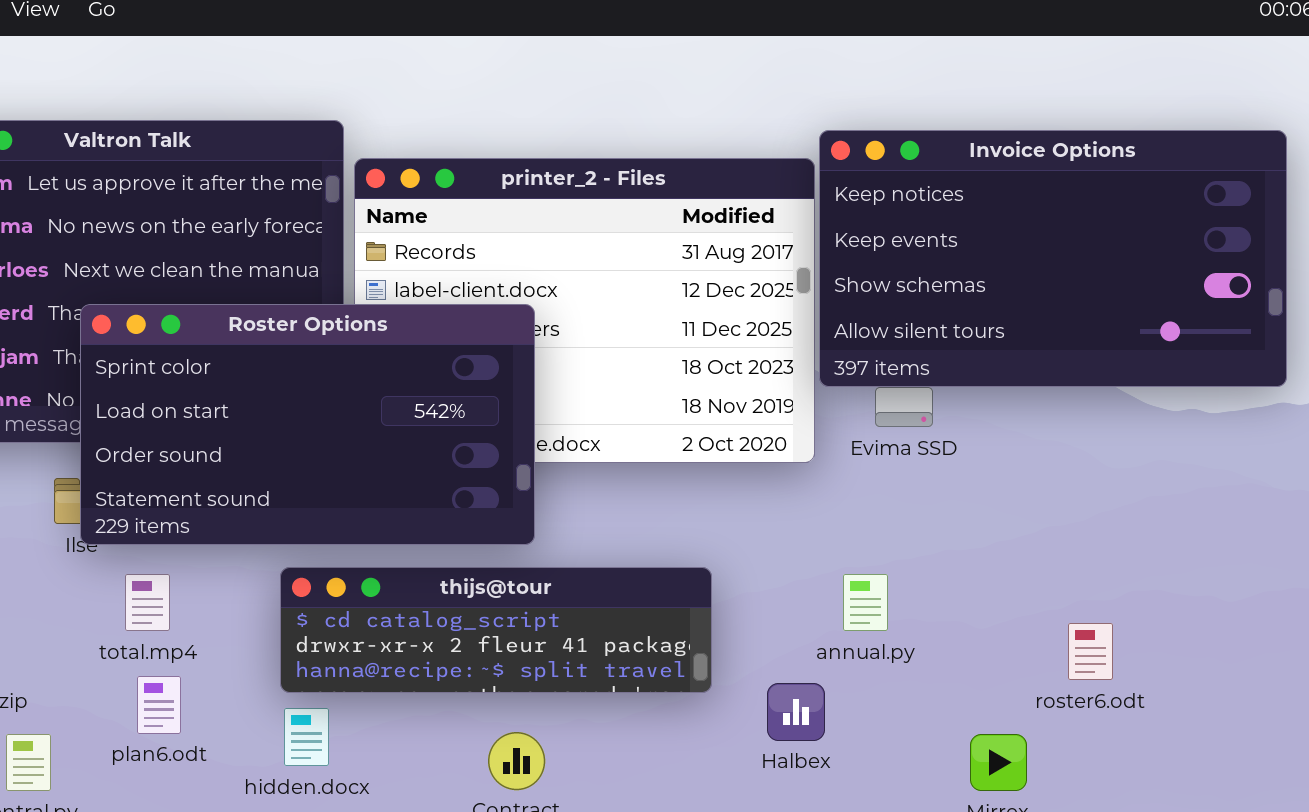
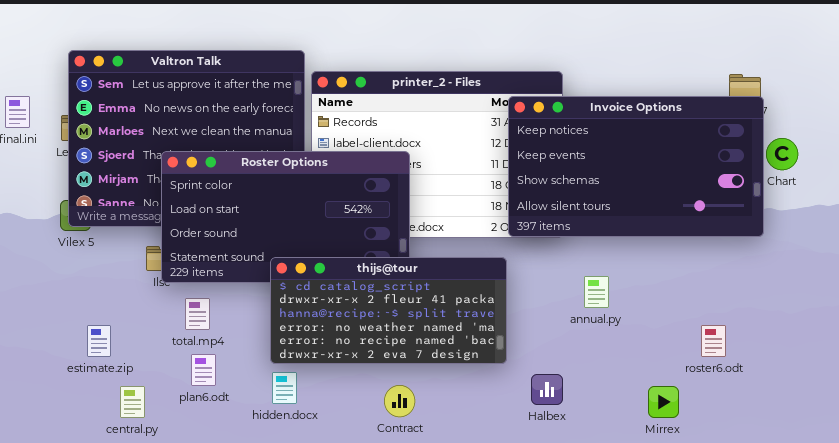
Invoice Options: [819,130,1287,387] -> [508,96,764,237], moved
thijs@tour: [280,567,712,693] -> [270,257,507,364], resized
annual.py: [843,574,888,631] -> [584,276,609,308], moved
Halbex: [767,683,825,741] -> [531,374,563,405], moved

